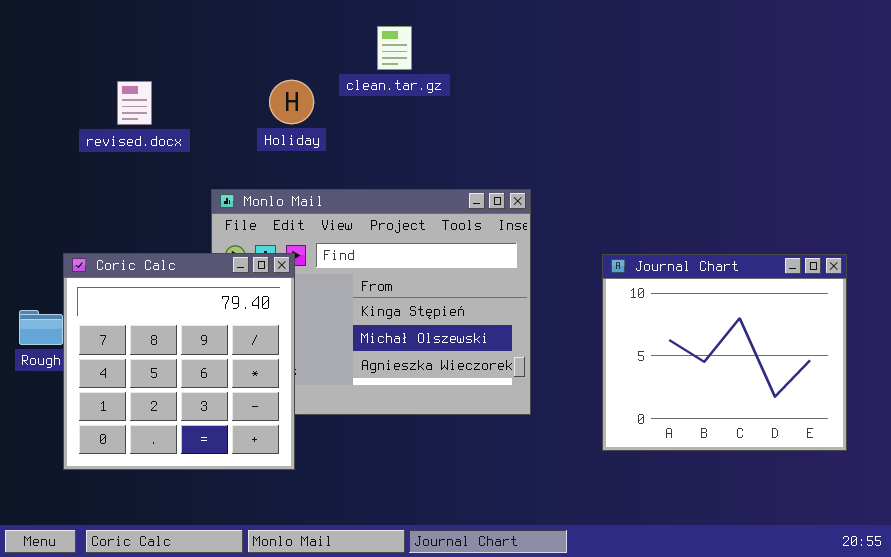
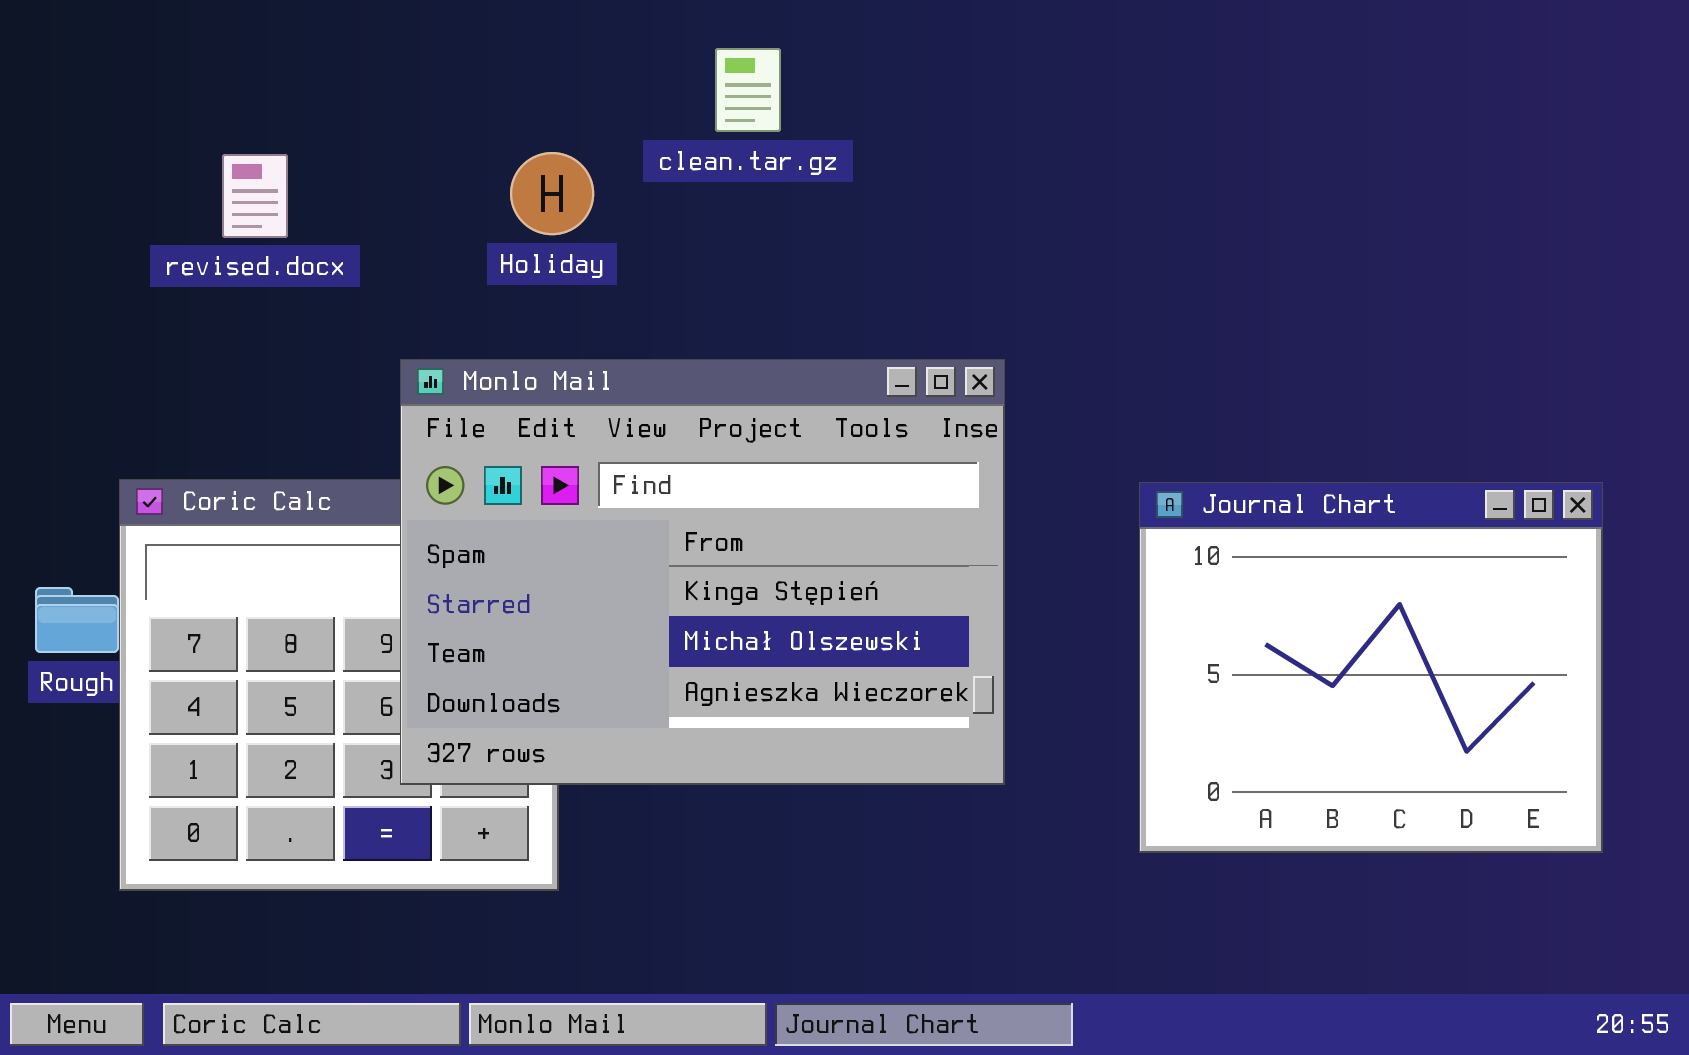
Monlo Mail: [211,189,531,415] -> [400,359,1005,785], raised

